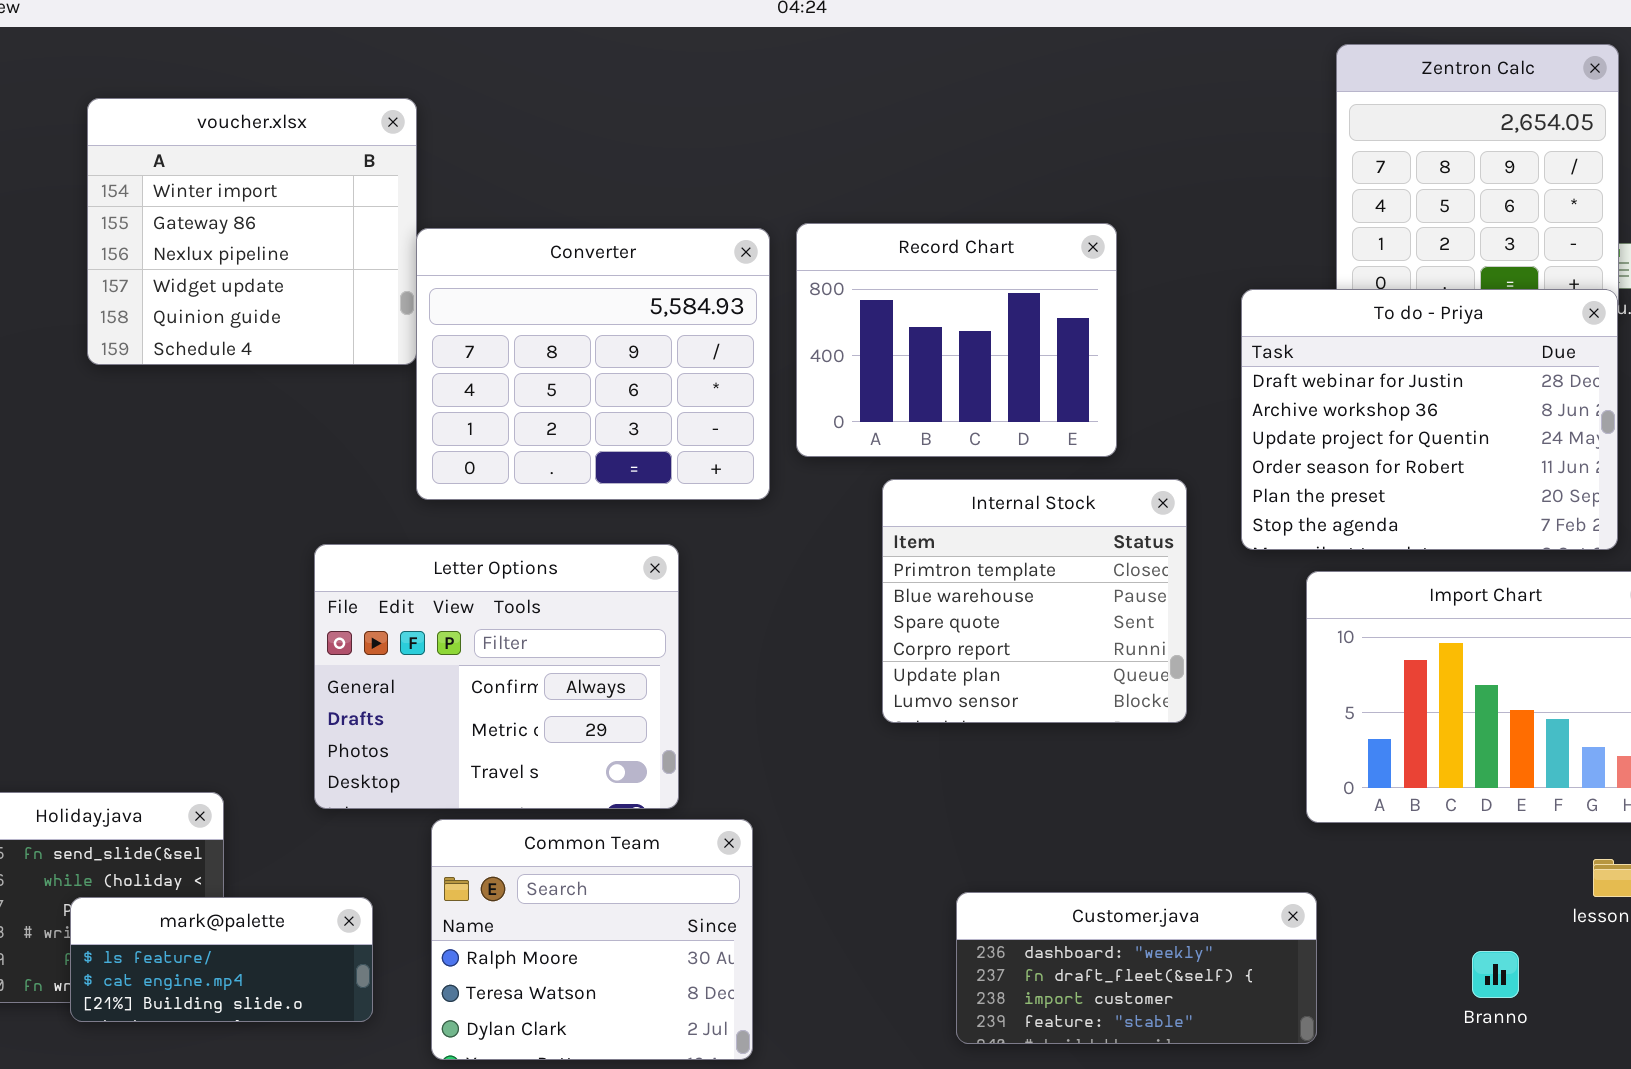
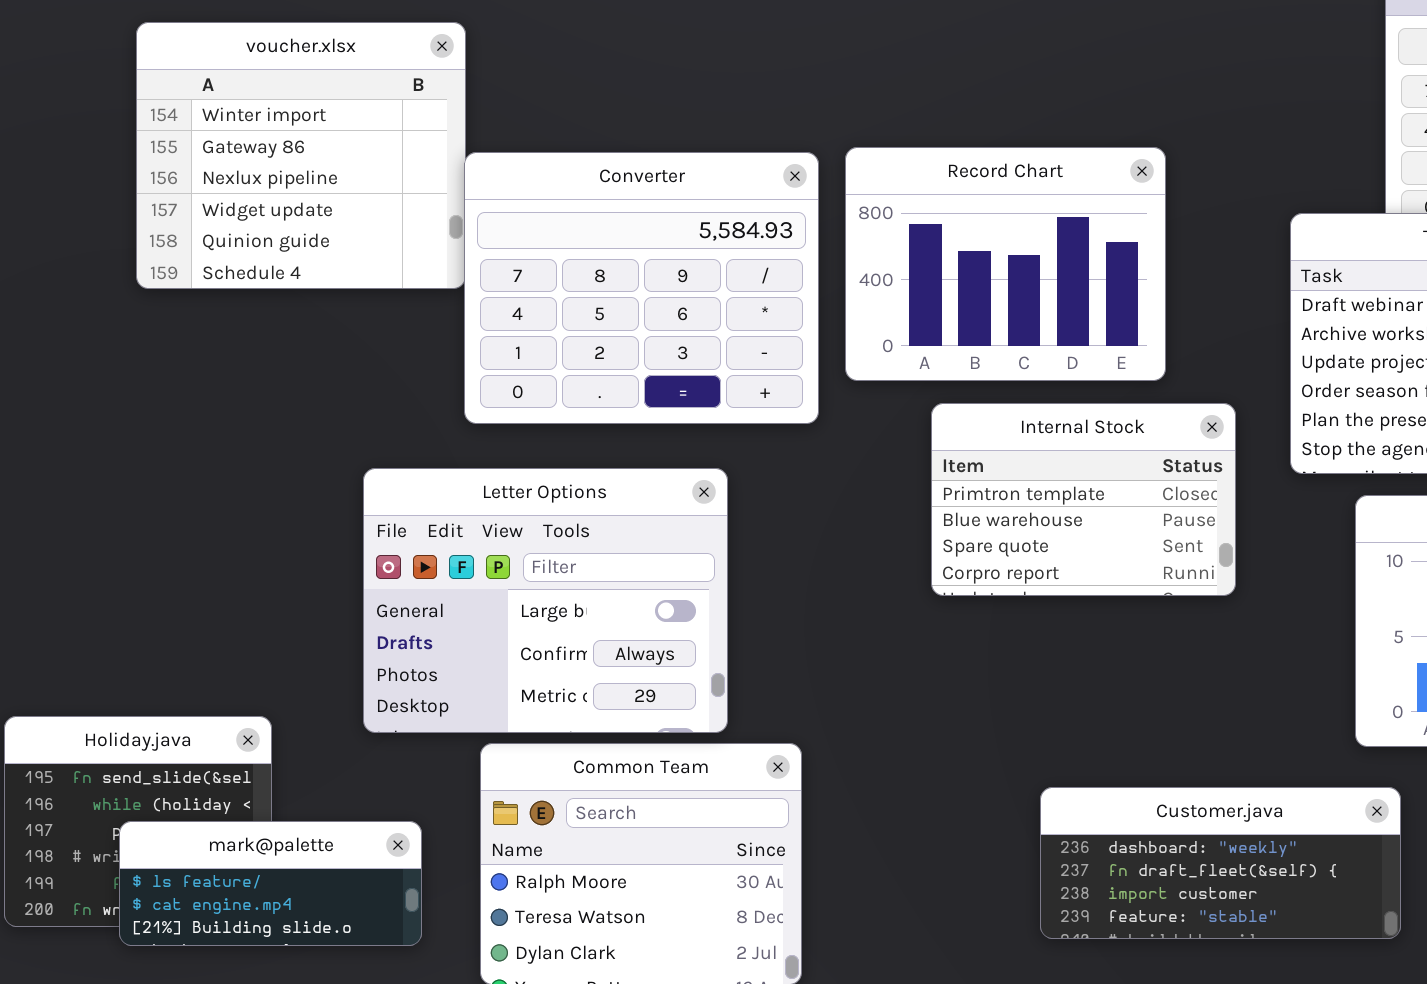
Internal Stock: [882,479,1187,723] -> [931,403,1236,596], resized
Letter Options: [314,544,679,809] -> [363,468,728,733], scrolled up 1 row
Customer.java: [956,892,1317,1044] -> [1040,787,1401,939], moved

